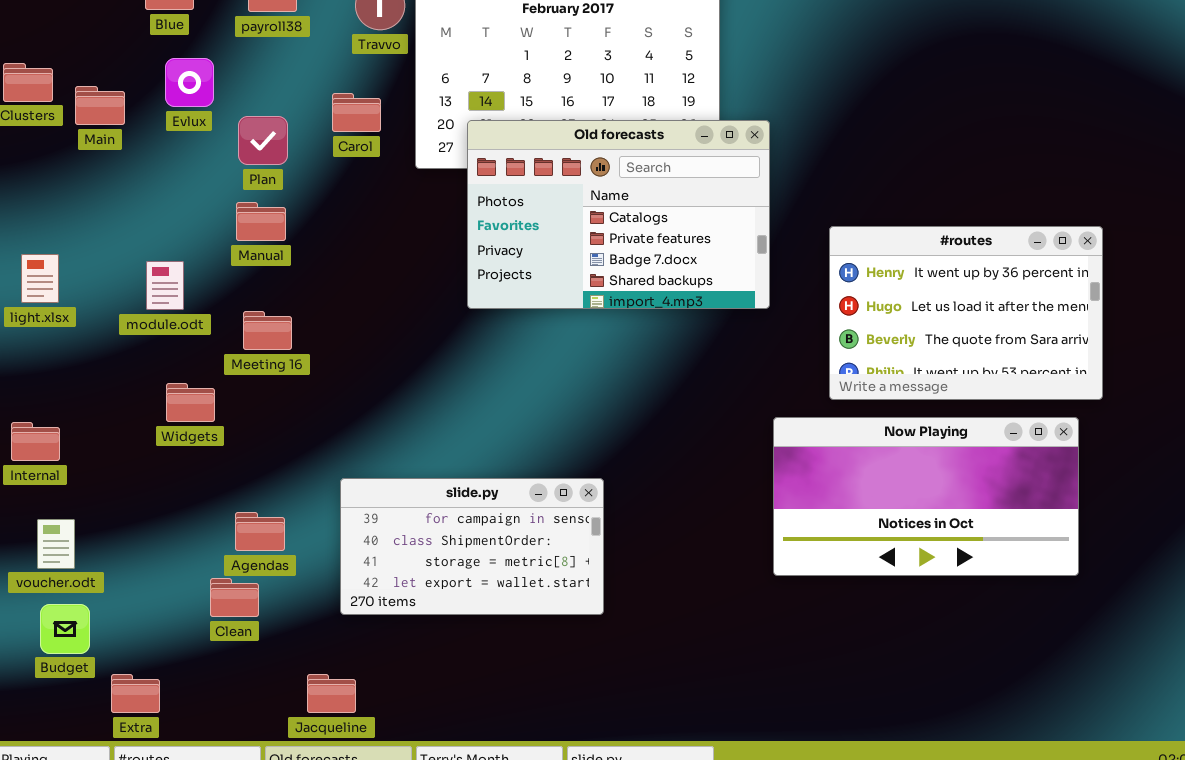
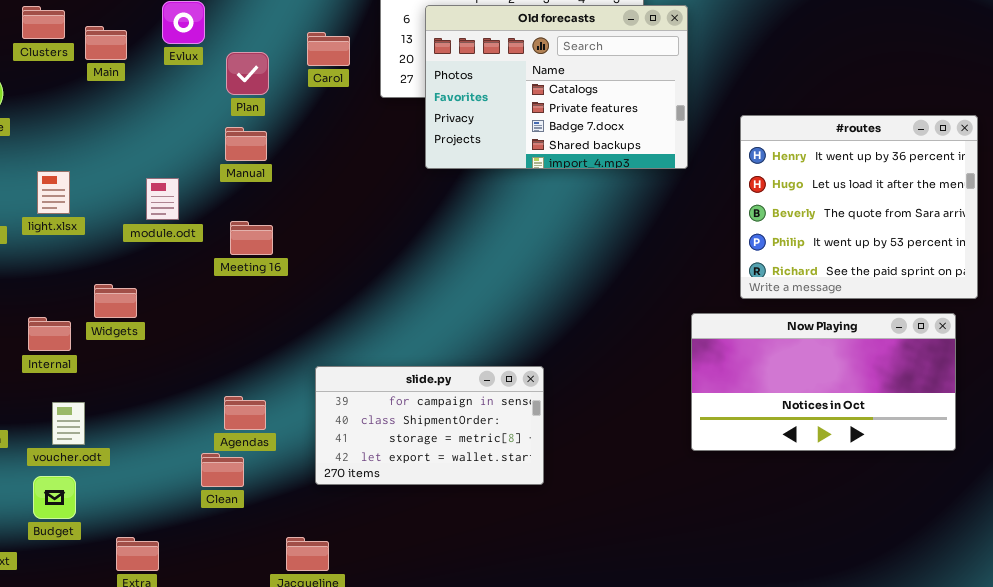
Old forecasts: [467,120,770,309] -> [425,5,688,169], moved
#routes: [829,226,1103,400] -> [740,115,978,299], resized
Widgets: [166,383,215,422] -> [94,284,137,318], moved
Budget: [40,604,90,654] -> [33,476,76,519], moved

